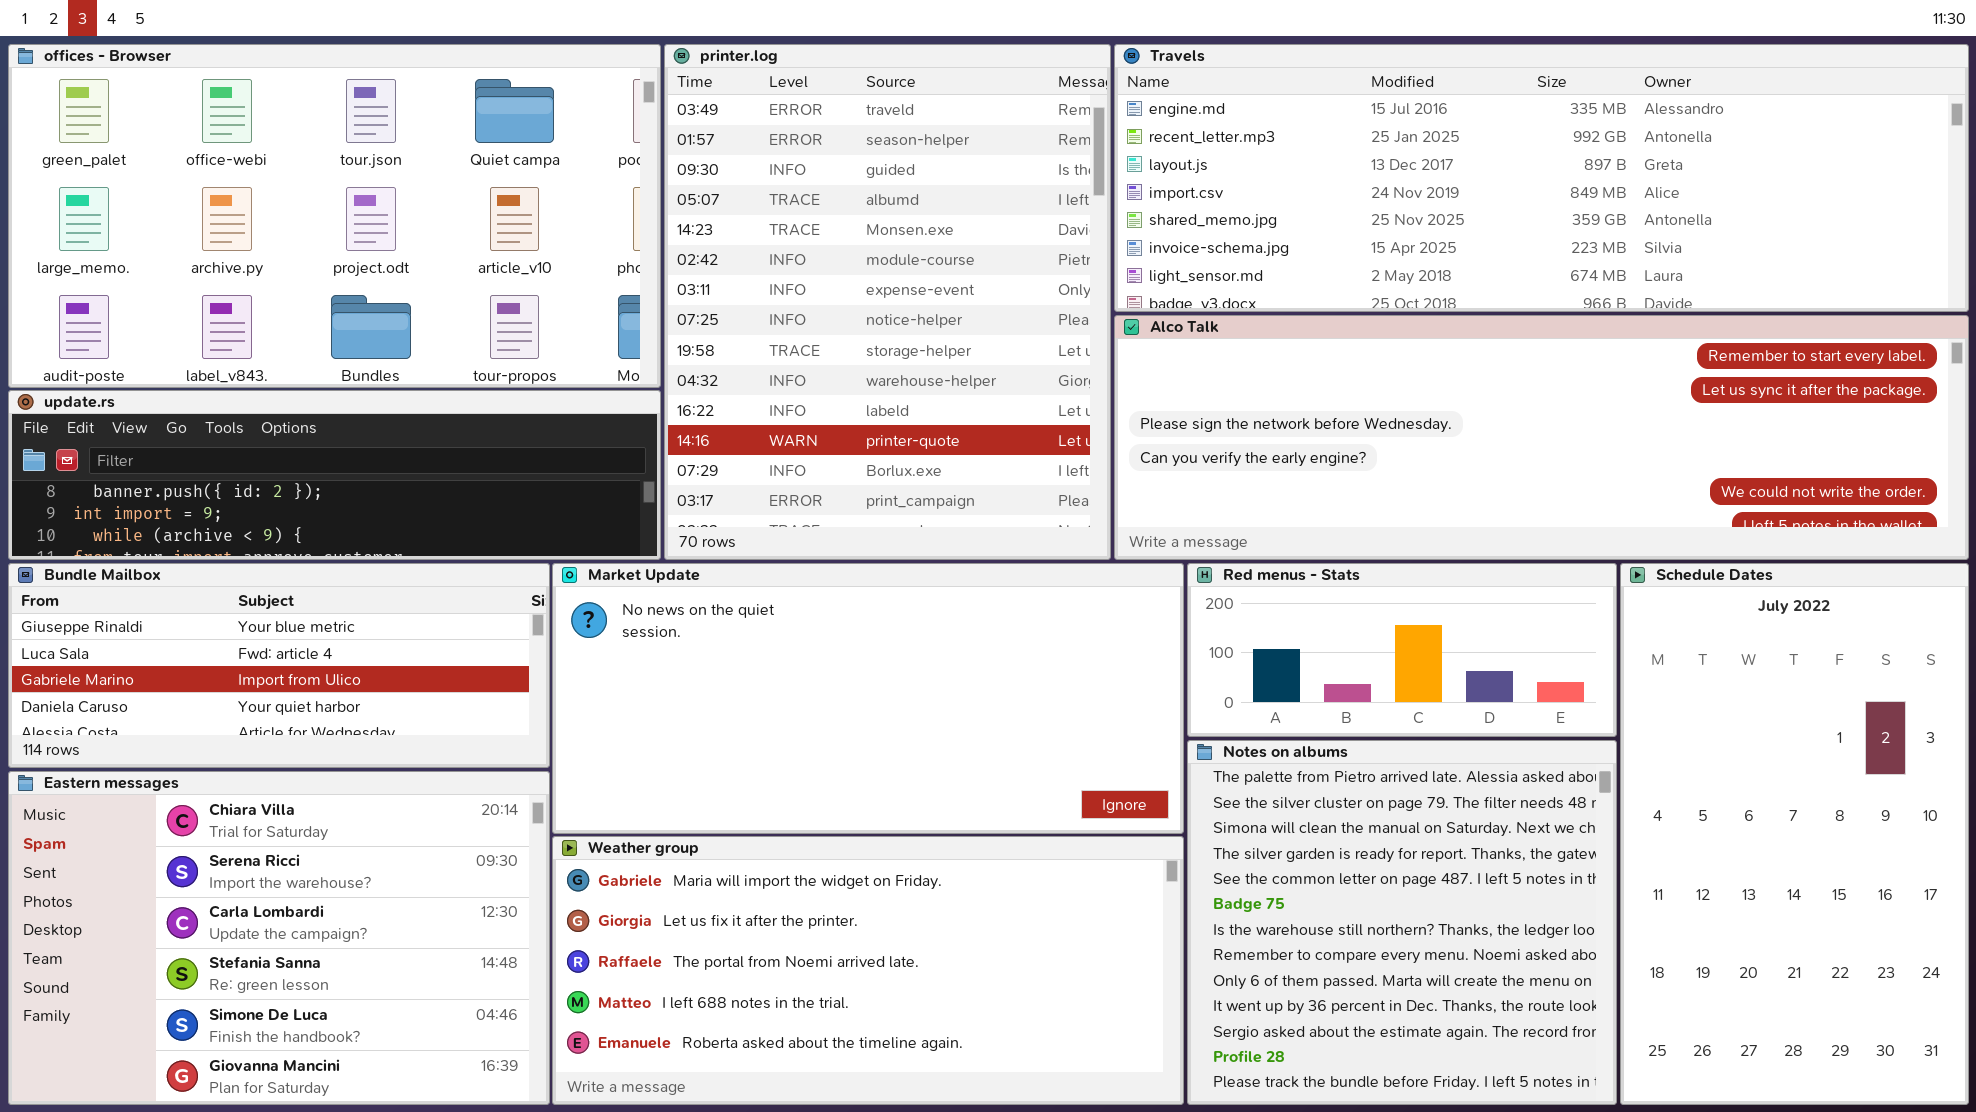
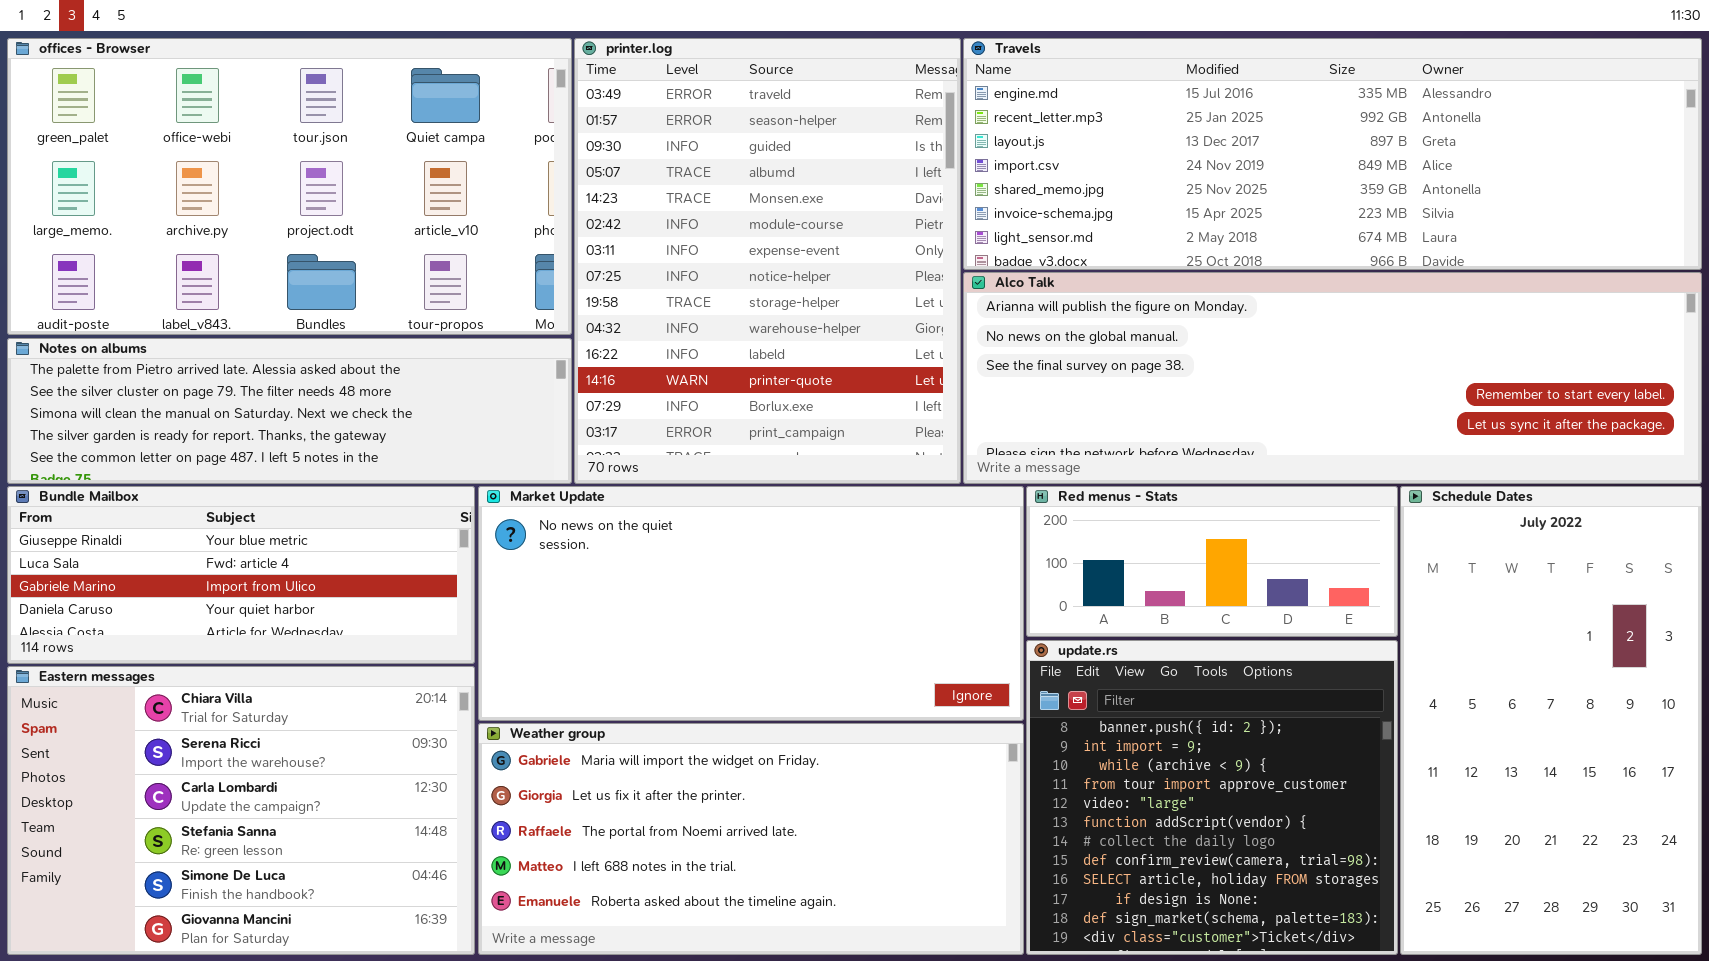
Alco Talk: [1114,315,1969,560] -> [963,272,1702,484], scrolled up 3 rows
update.rs: [8,390,661,560] -> [1026,640,1398,955], moved, resized
Notes on albums: [1187,740,1617,1105] -> [7,338,572,484], moved, resized

